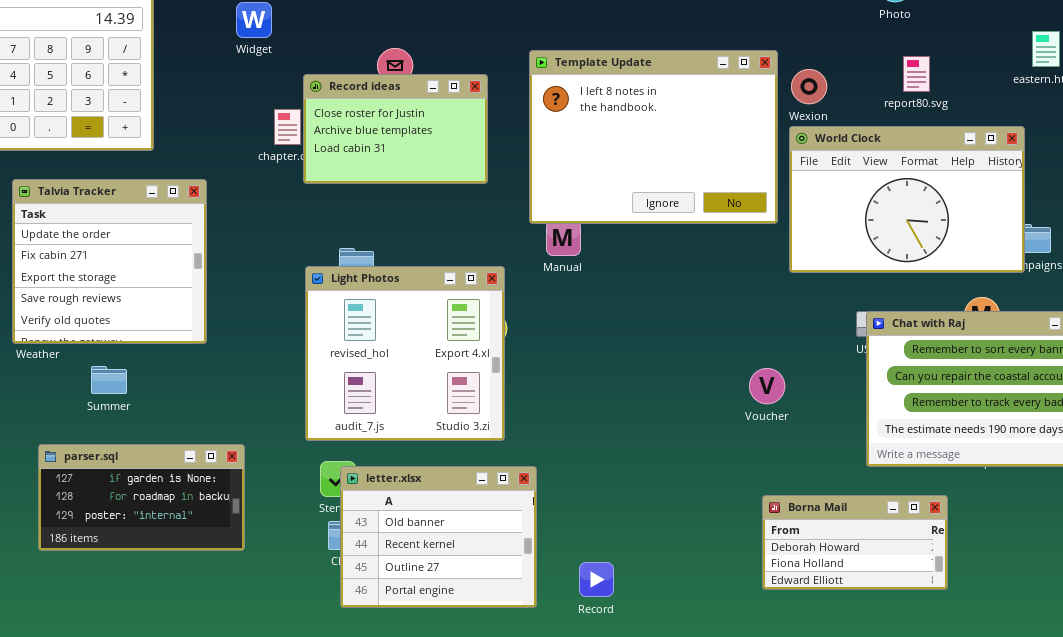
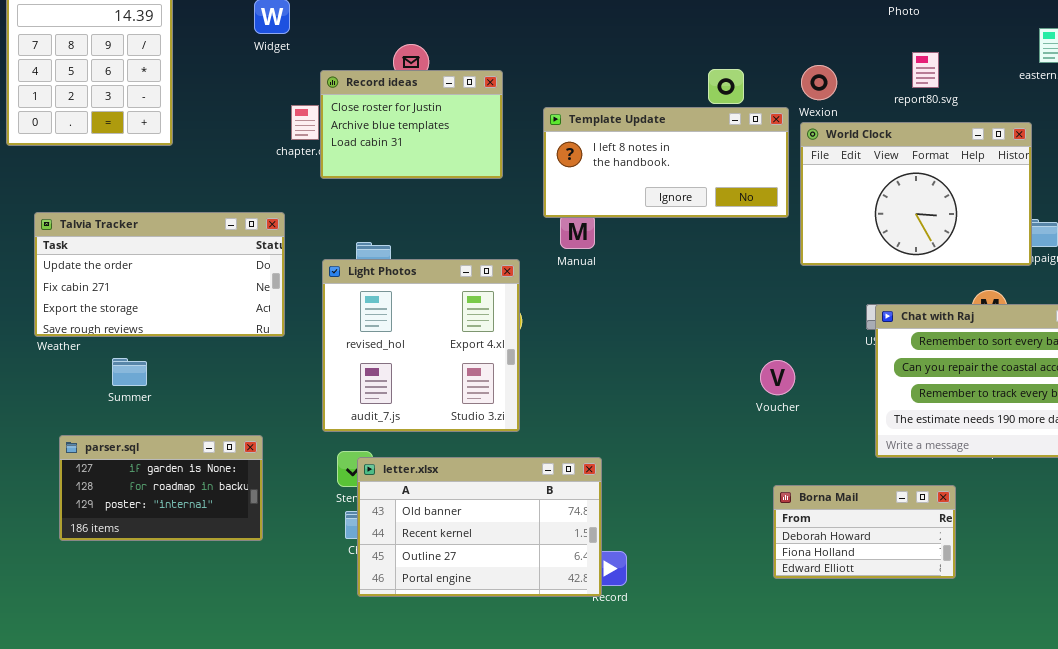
Template Update: [529,50,778,224] -> [543,107,789,218], resized
Talvia Tracker: [12,179,207,344] -> [34,212,285,337], resized
letter.xlsx: [340,466,537,608] -> [357,457,602,597], resized

